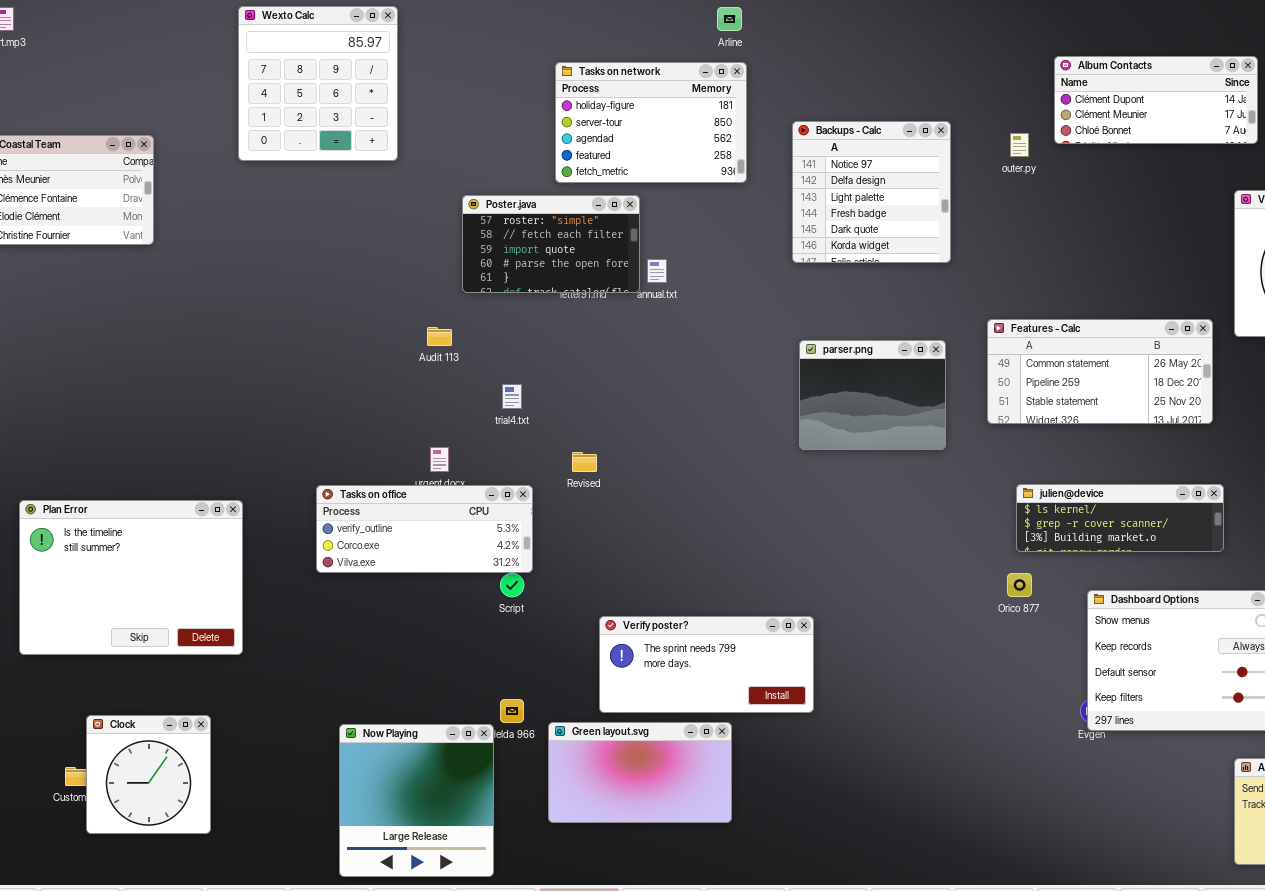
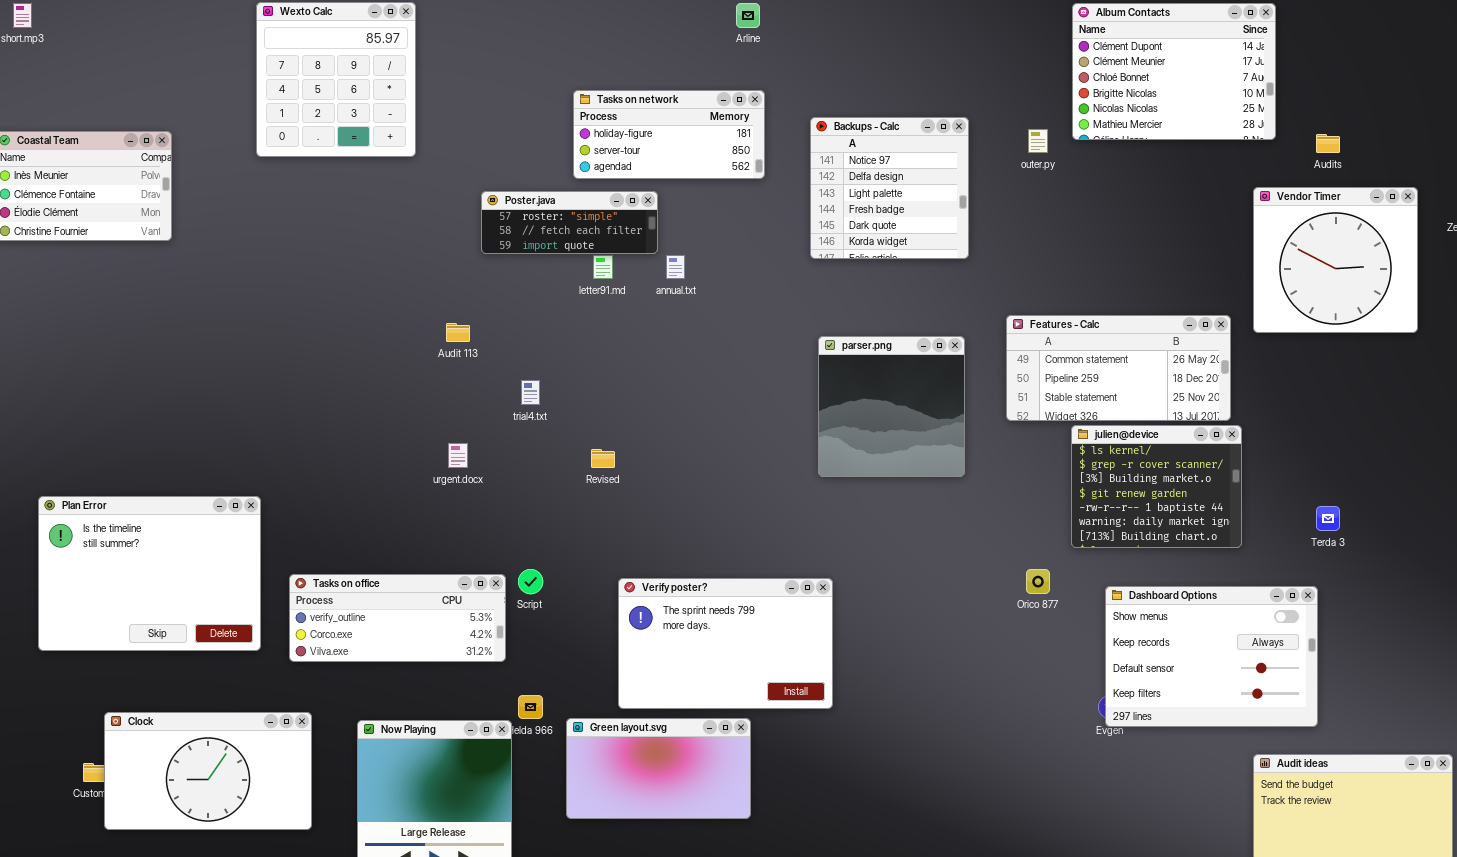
Album Contacts: [1054,56,1258,144] -> [1072,3,1276,140], resized
Tasks on network: [555,62,747,183] -> [573,90,765,179], resized
Poster.java: [462,195,640,293] -> [481,191,658,254], resized
parser.png: [799,340,946,450] -> [818,336,965,477], resized
julien@device: [1016,484,1224,552] -> [1071,425,1242,548], resized
Tasks on office: [316,485,533,573] -> [289,574,506,662], moved
Verify poster?: [599,616,814,713] -> [618,578,833,709], resized
Clock: [86,715,211,834] -> [104,712,312,830], resized

